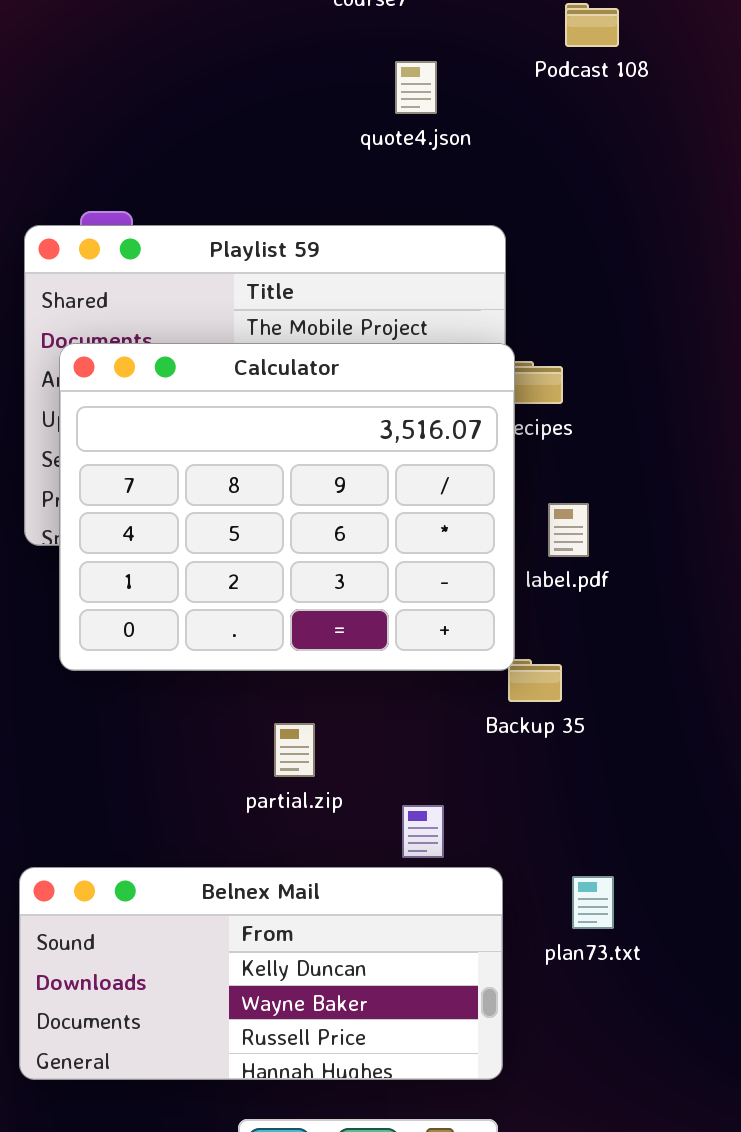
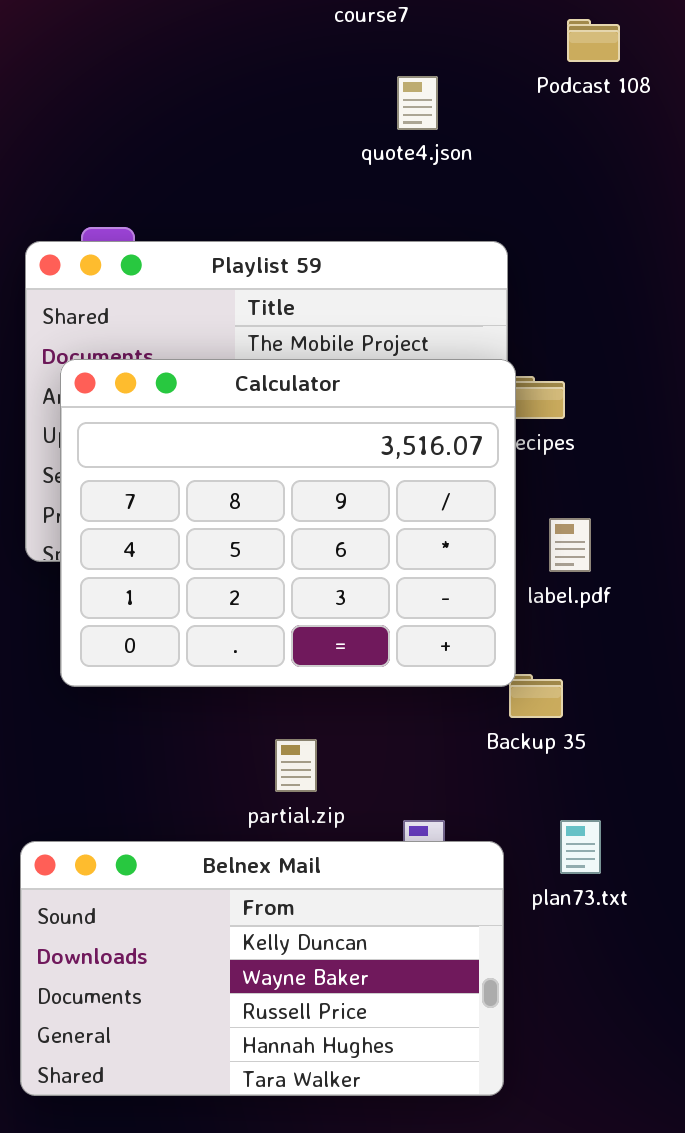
Belnex Mail: [19,867,503,1080] -> [20,841,504,1096], resized
plan73.txt: [572,876,614,929] -> [560,820,601,874], moved

